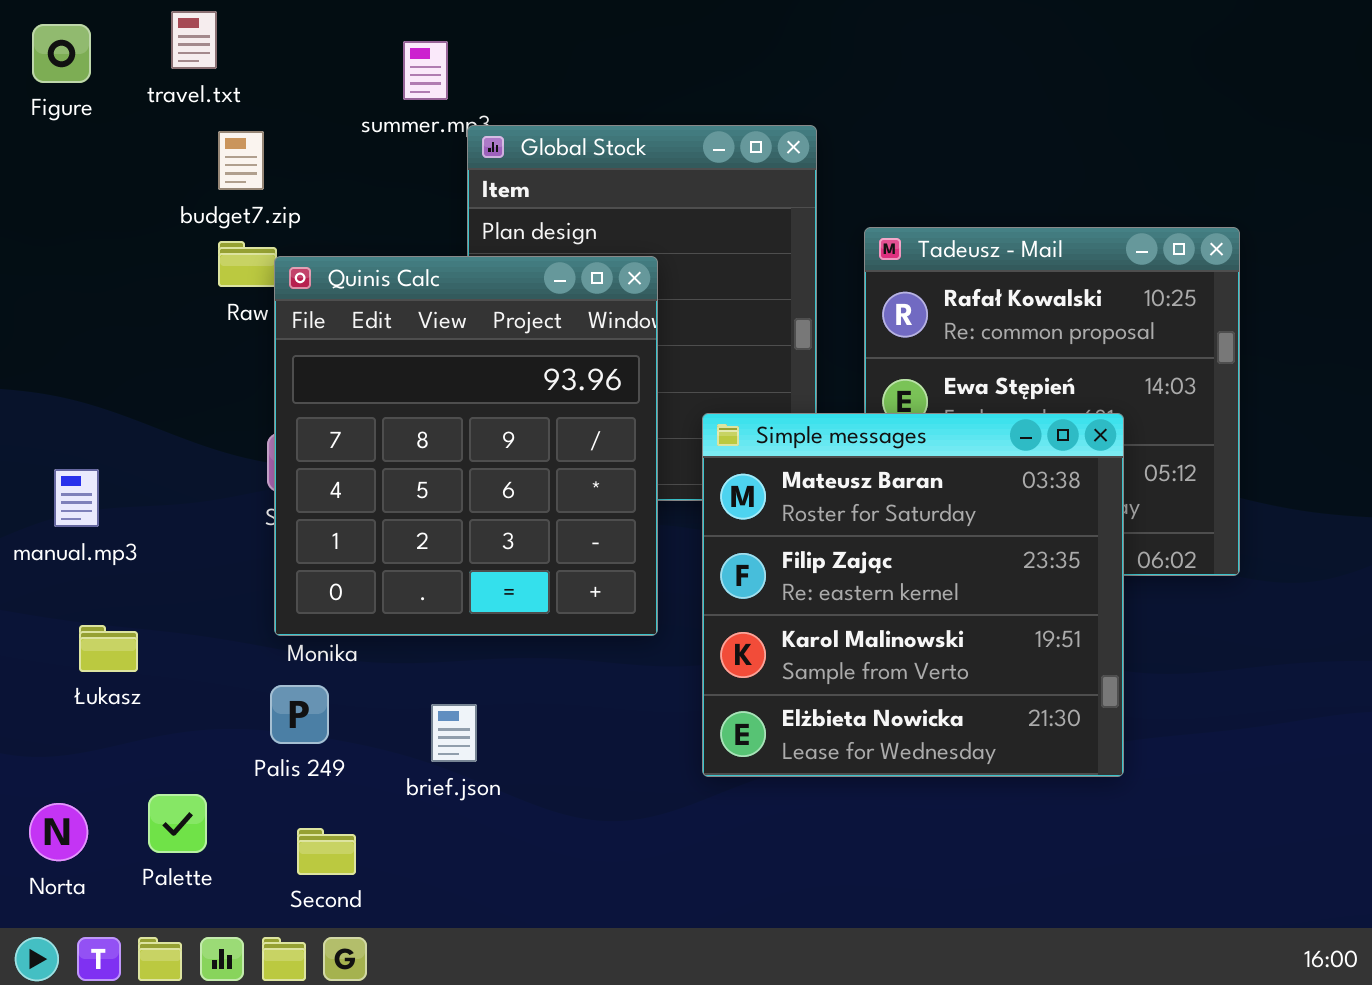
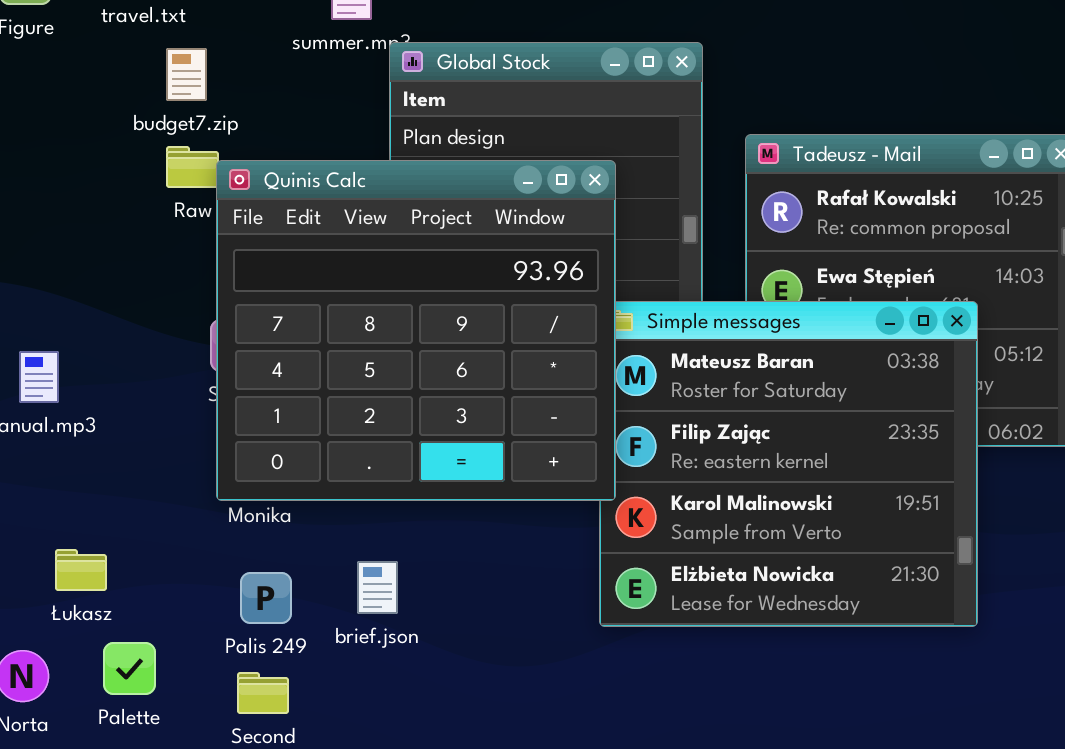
Quinis Calc: [274,256,658,636] -> [216,160,616,501], resized
Łukasz: [79,625,138,672] -> [55,549,107,591], moved
Palis 249: [270,685,329,744] -> [240,572,292,624], moved

